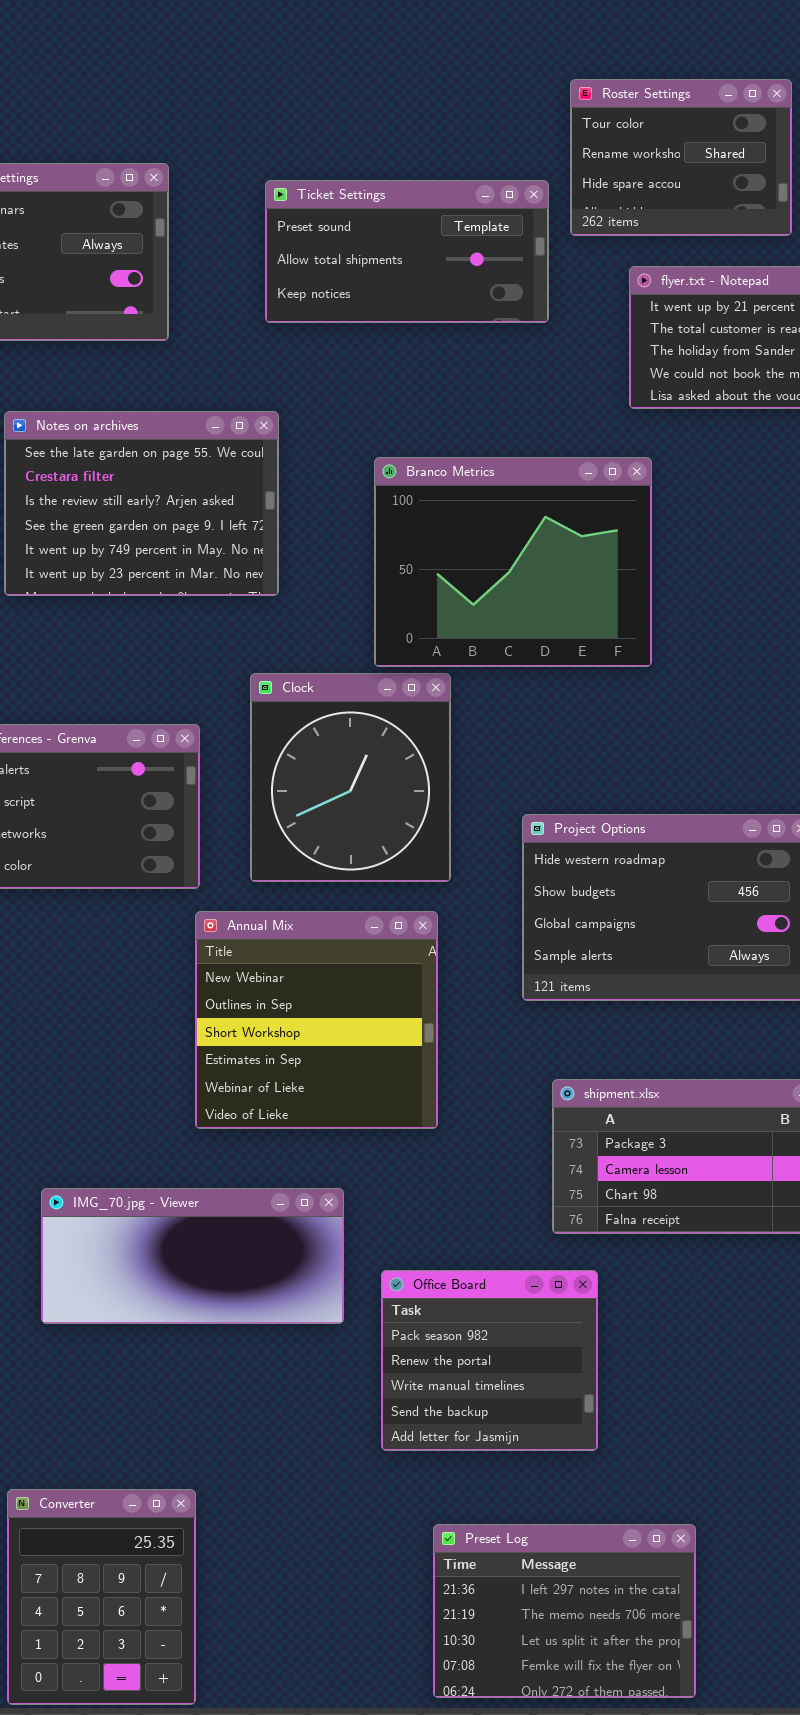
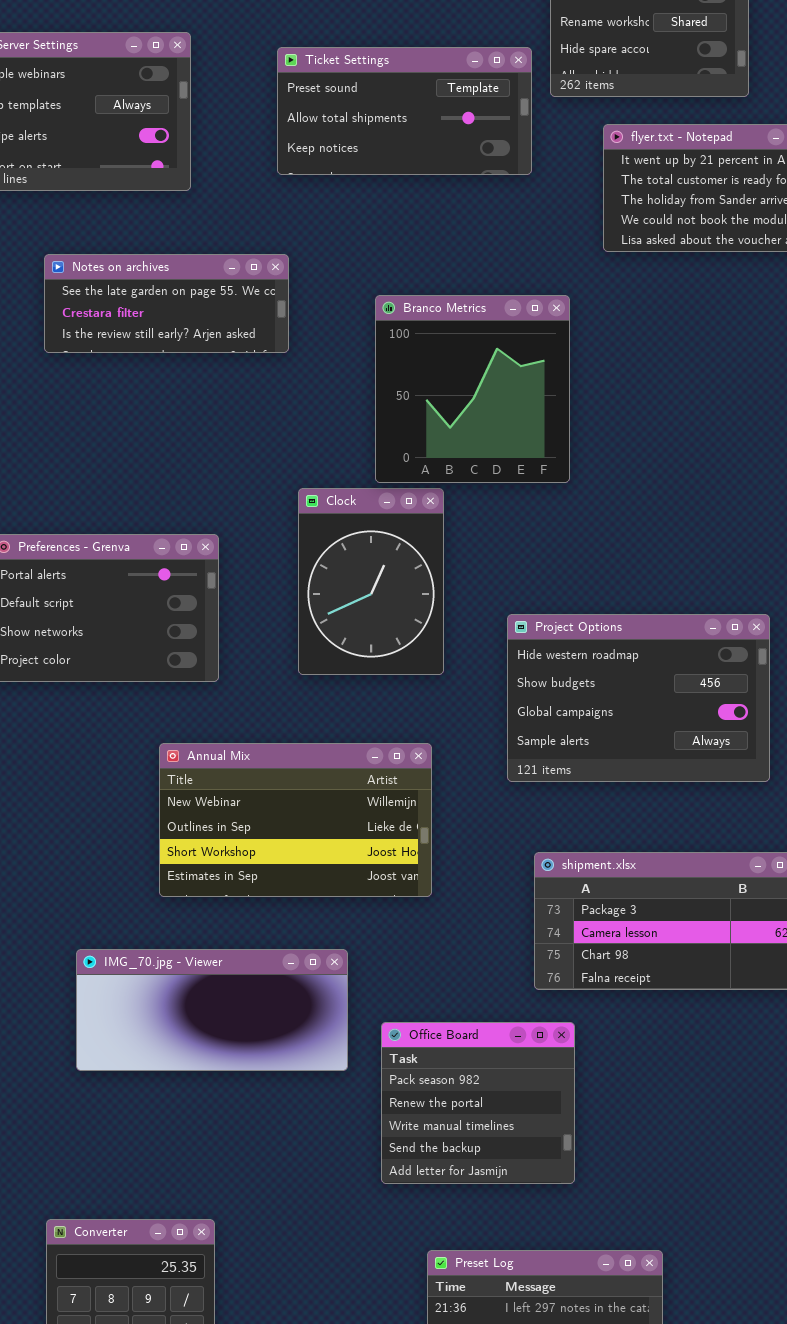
Notes on archives: [4,411,279,596] -> [44,254,289,353], resized
Branco Metrics: [374,457,652,667] -> [375,295,570,483], resized
Clock: [250,673,451,882] -> [298,488,444,675], resized
Annual Mix: [195,911,438,1129] -> [159,743,432,897], resized

